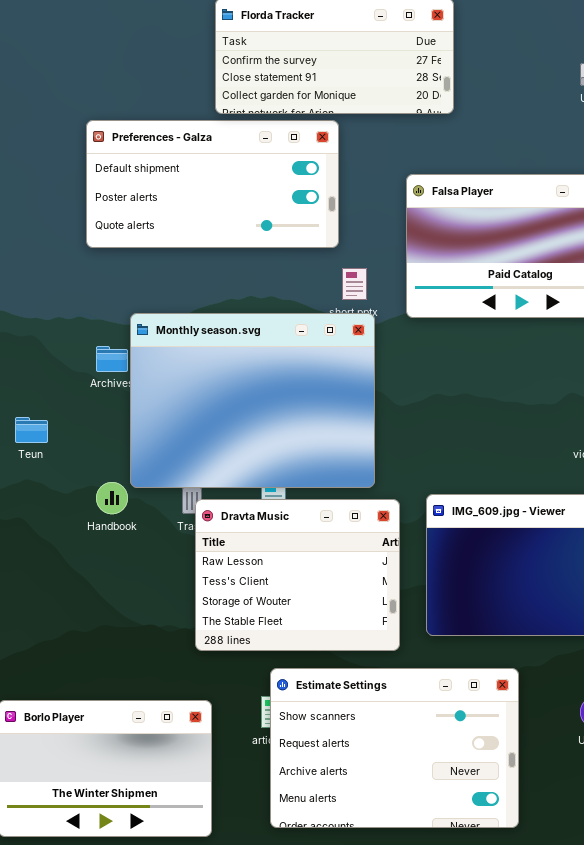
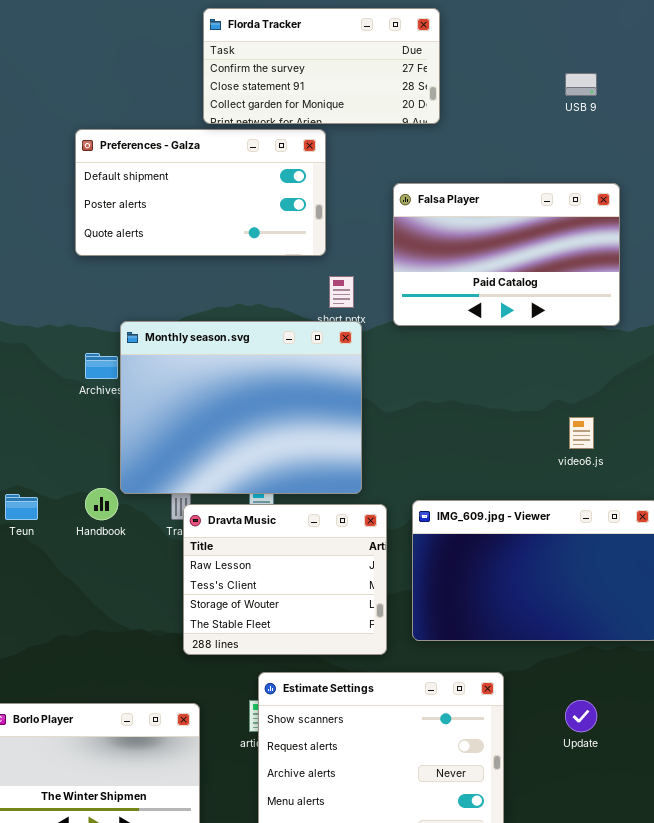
Teun: [15,417,48,443] -> [5,494,38,520], moved

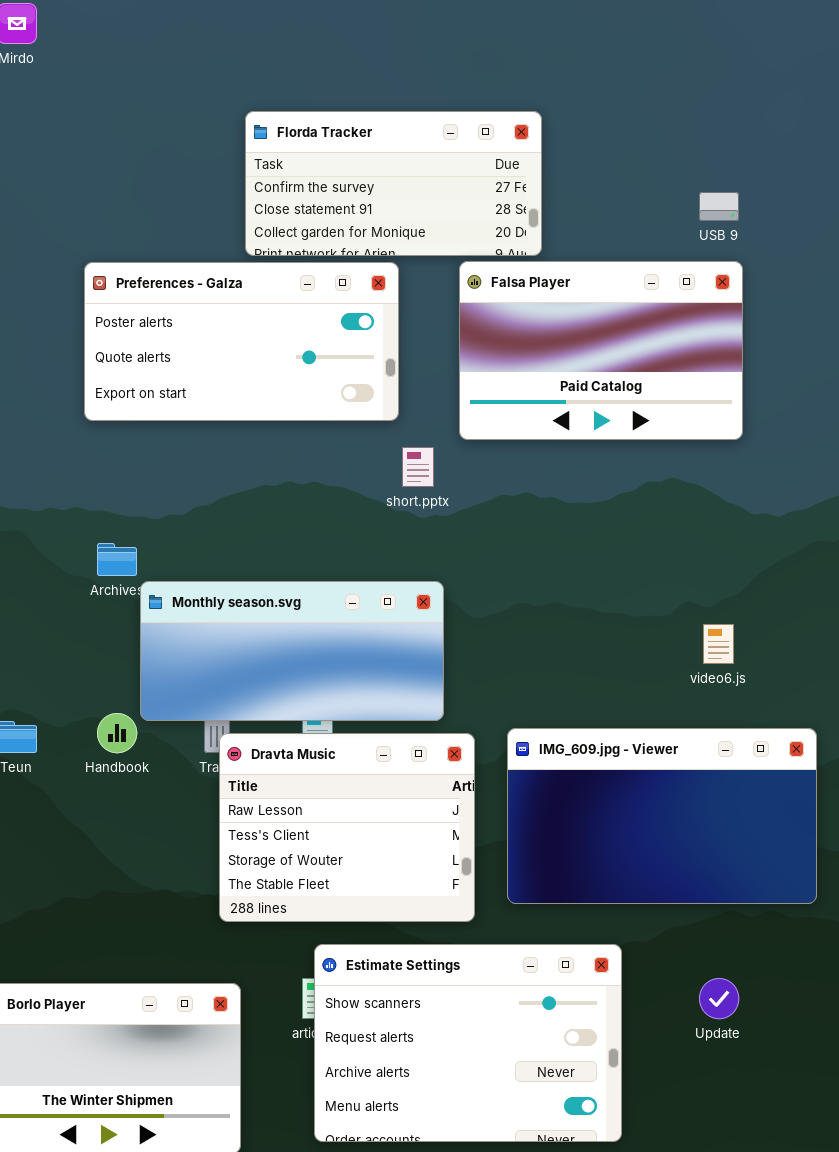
Preferences - Galza: [75,129,326,256] -> [84,262,399,421], scrolled down 1 row
Falsa Player: [393,183,620,326] -> [459,261,743,440], moved
Monthly season.svg: [120,321,362,494] -> [140,581,444,721], resized

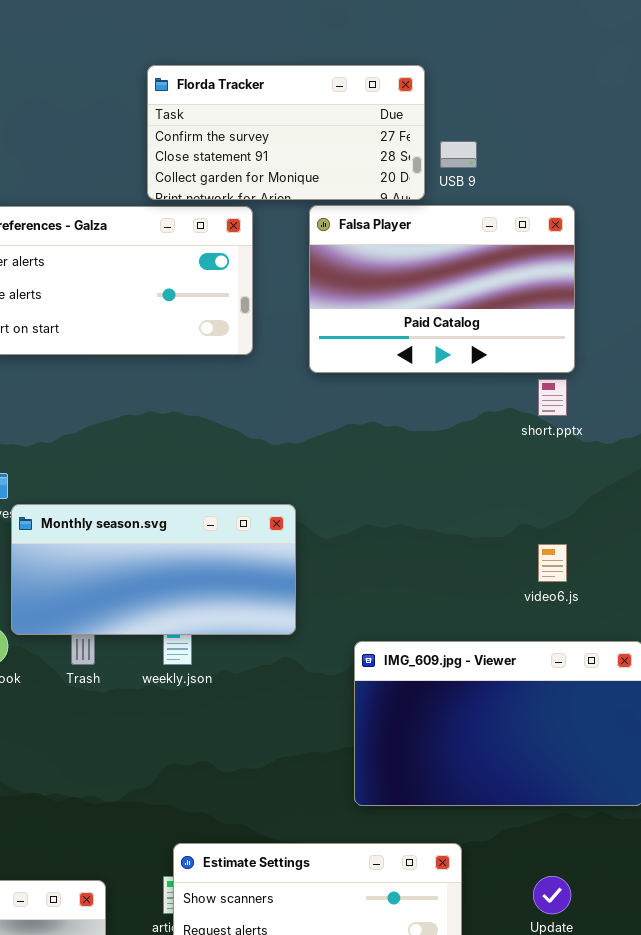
Florda Tracker: [245,111,542,256] -> [147,65,425,200], moved
USB 9: [699,192,739,221] -> [440,141,477,168], moved
short.pptx: [402,447,434,487] -> [538,379,567,416], moved
Dravta Music: [219,733,475,922] -> none, closed

